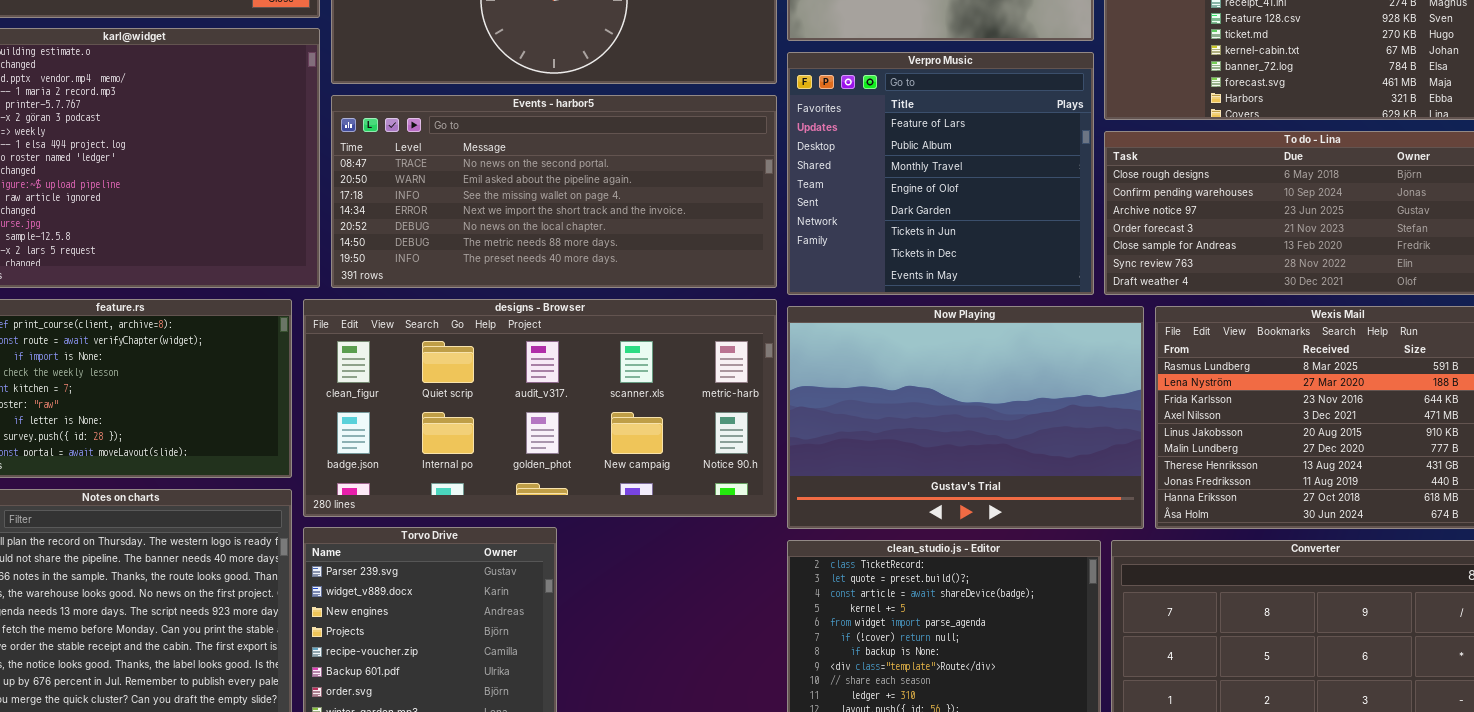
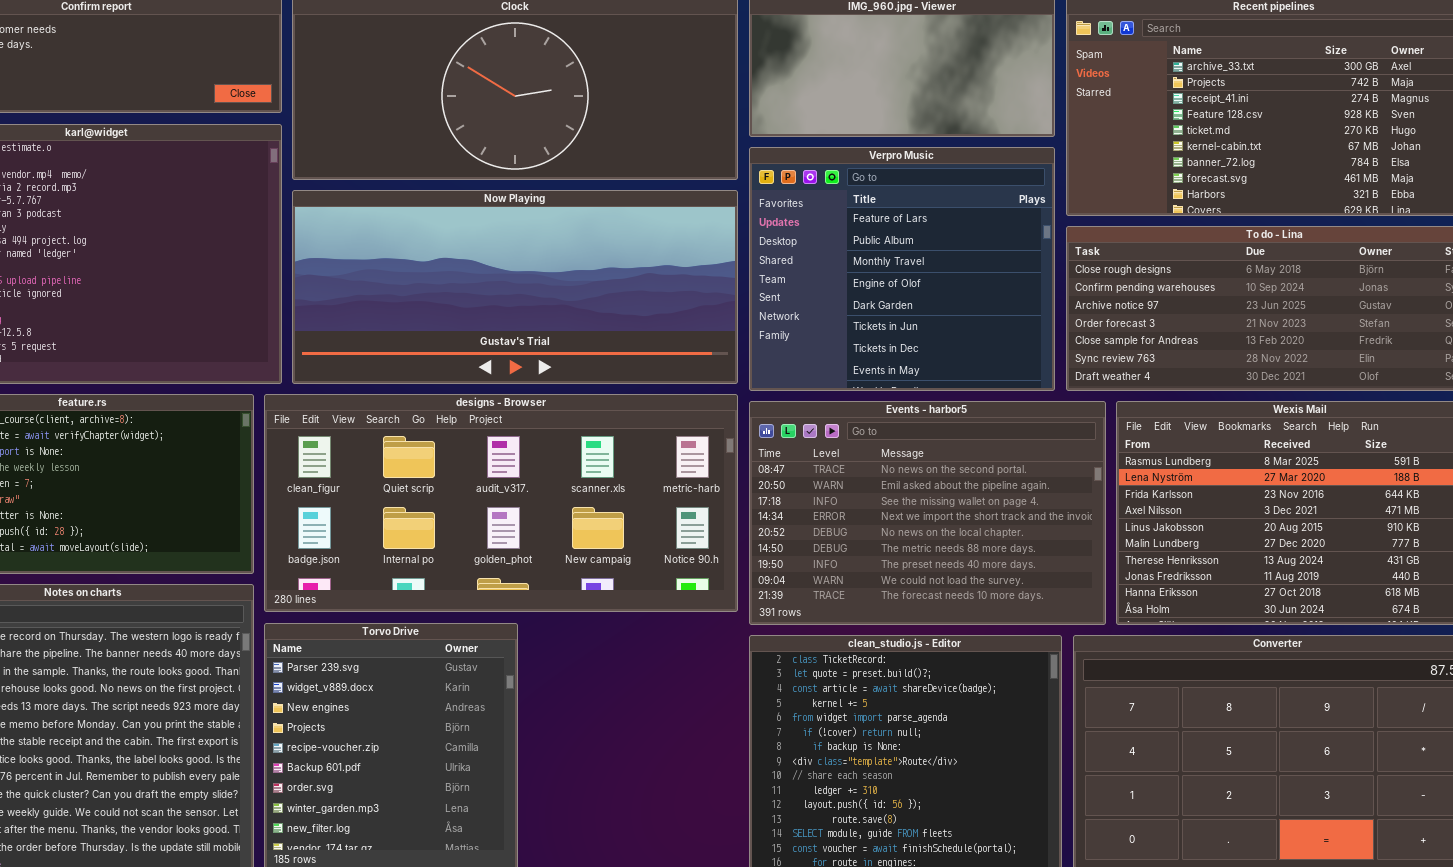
Events - harbor5: [331,95,777,288] -> [749,401,1106,625], moved, resized
Now Playing: [787,306,1144,529] -> [292,190,738,384], moved, resized

